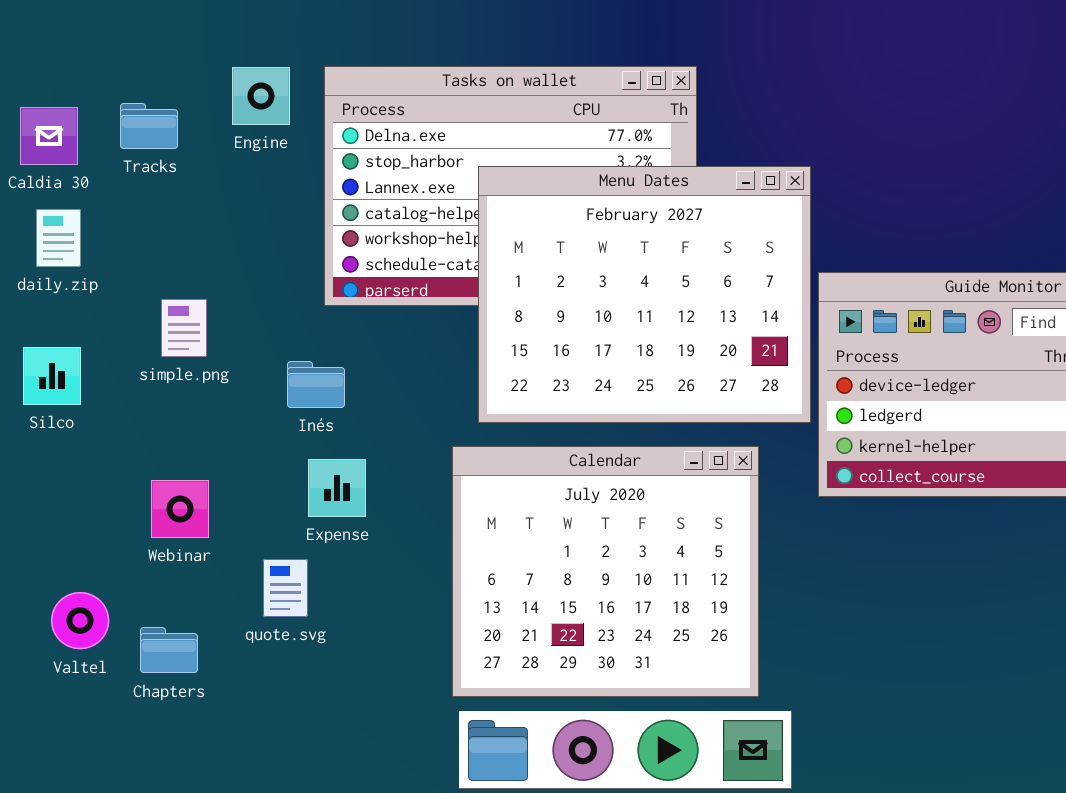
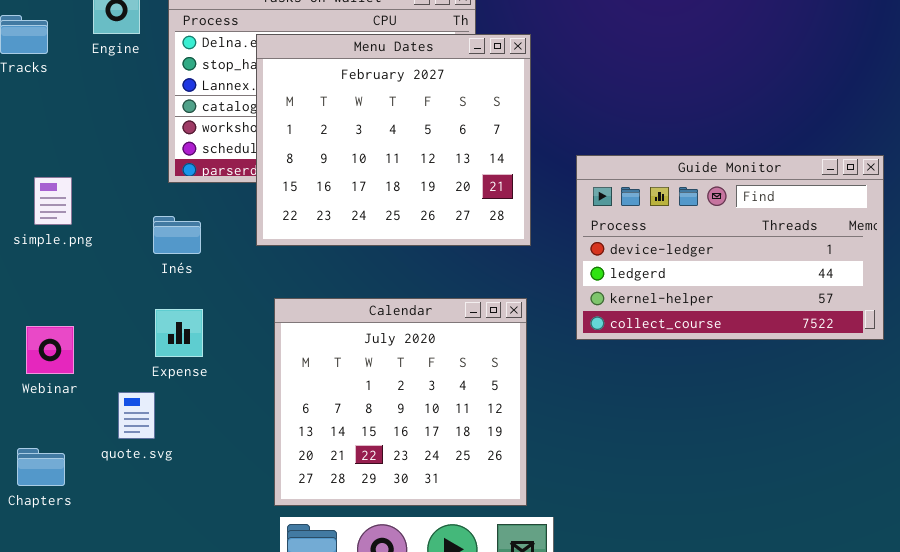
Menu Dates: [478,166,811,423] -> [256,34,531,246], moved
Inés: [287,361,345,408] -> [153,216,201,254], moved

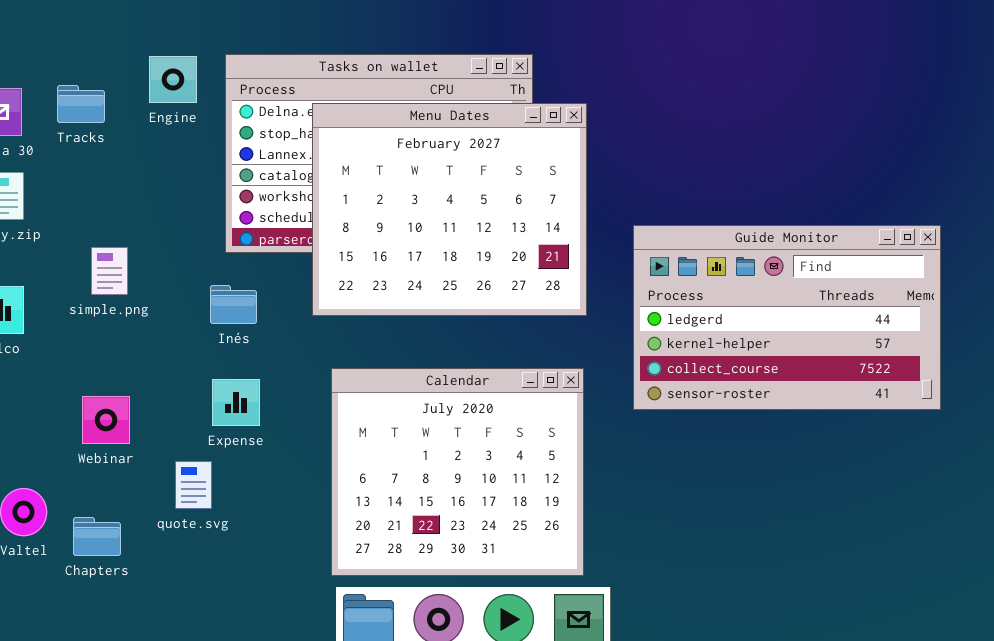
Guide Monitor: [576,155,884,340] -> [633,225,941,410], scrolled down 1 row

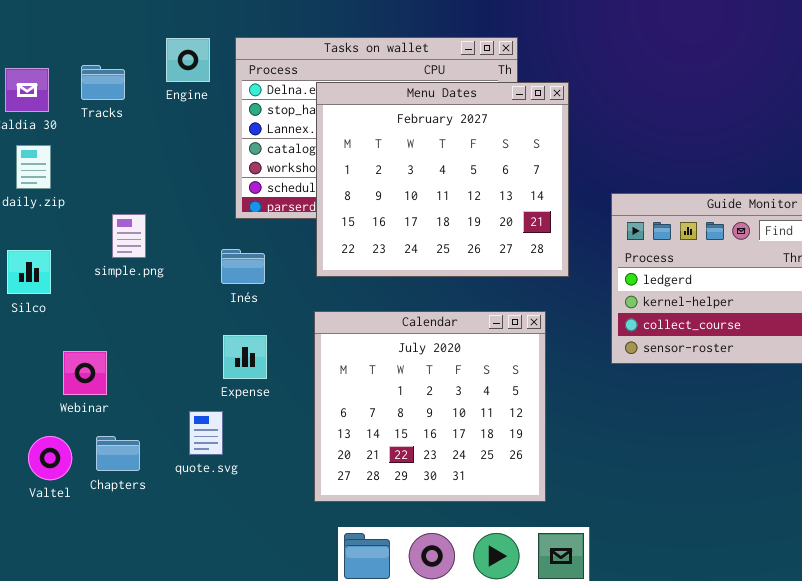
Calendar: [331,368,584,576] -> [314,311,546,502], moved
Webinar: [82,396,130,444] -> [63,351,107,395], moved
Chapters: [73,517,121,556] -> [96,436,140,471], moved

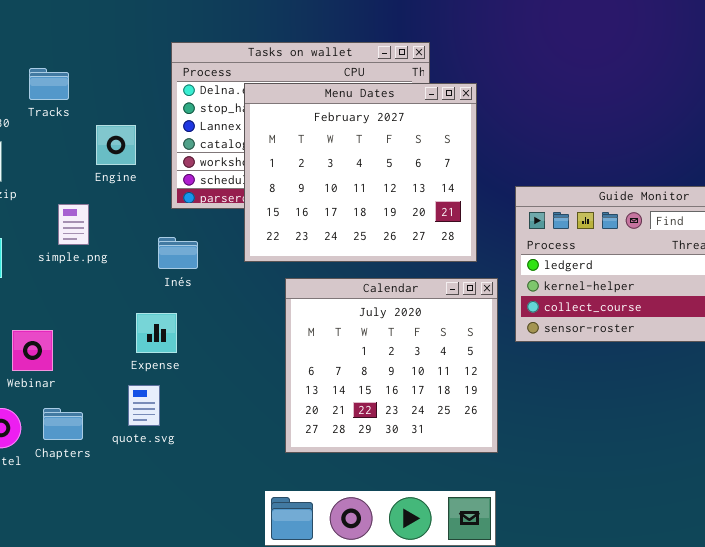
Engine: [166,38,210,82] -> [96,125,136,165], moved
Calendar: [314,311,546,502] -> [285,278,498,453], moved
Expense: [223,335,267,379] -> [136,313,177,353], moved

